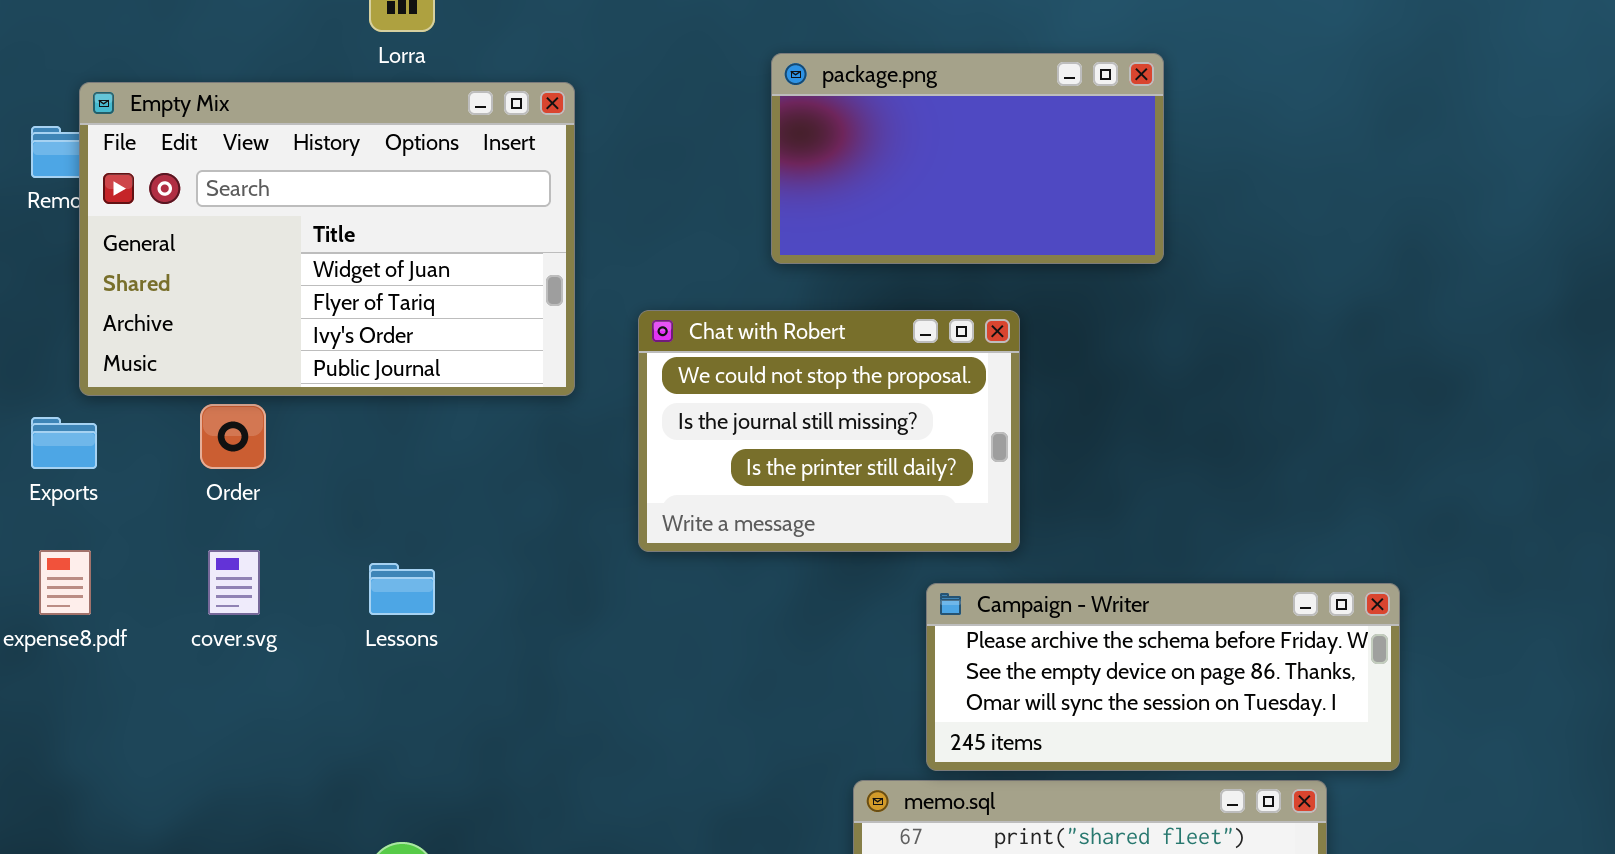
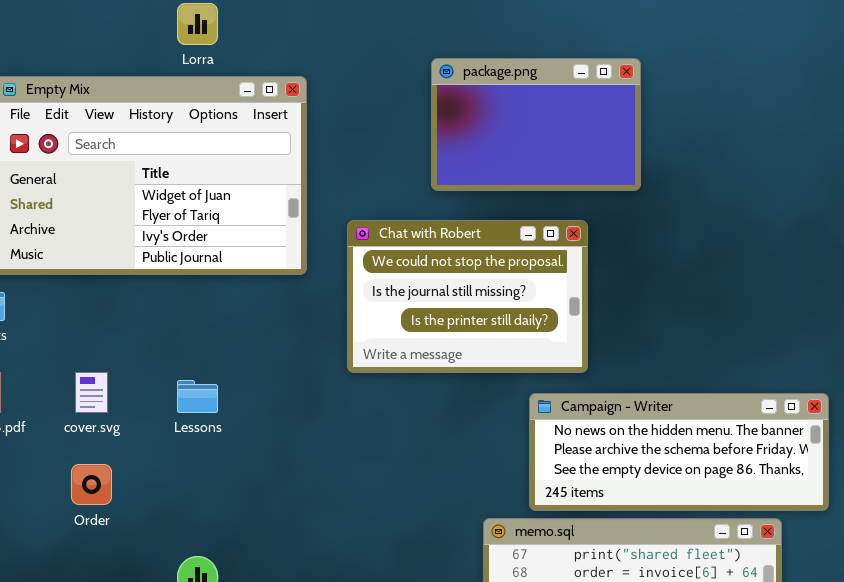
package.png: [771,53,1164,264] -> [431,58,641,191], resized
Order: [200,404,266,469] -> [71,464,112,505], moved
Campaign - Writer: [926,583,1400,771] -> [529,393,829,511], scrolled up 1 row

